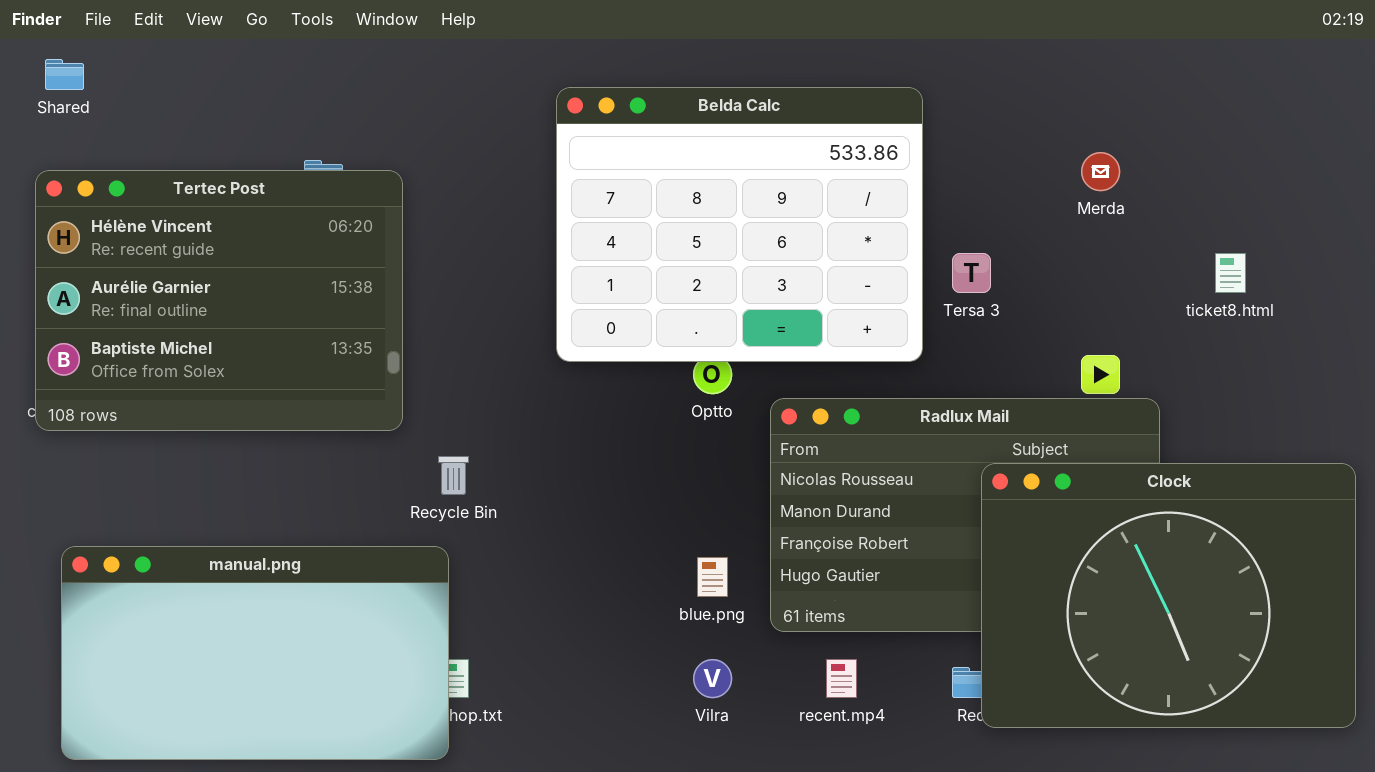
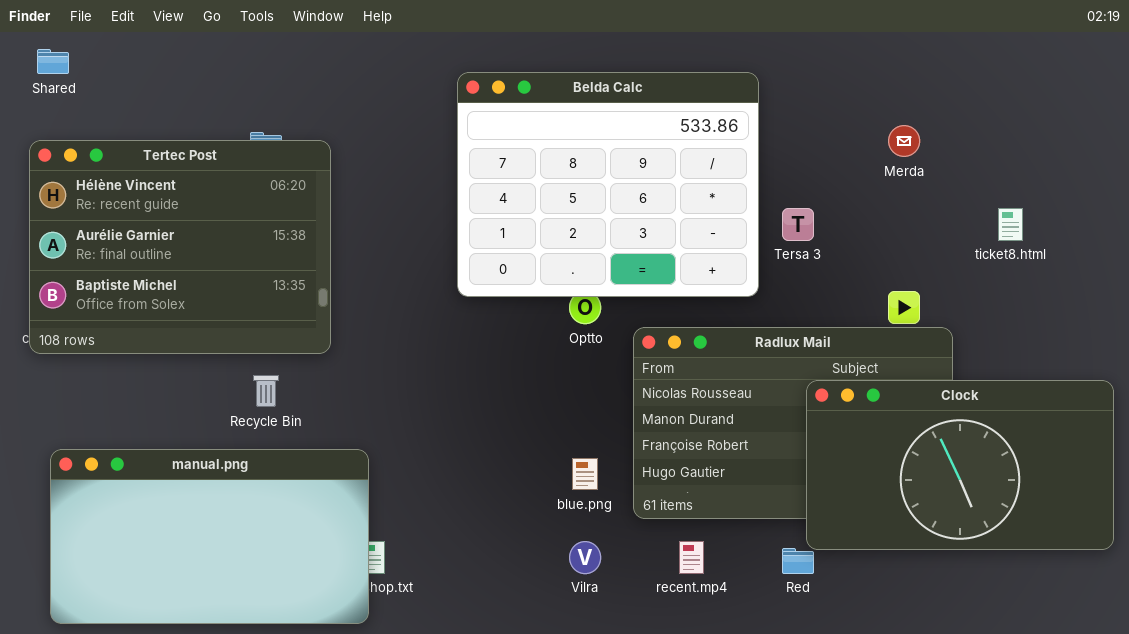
Recycle Bin: [438,456,469,495] -> [253,375,279,407], moved
Clock: [981,463,1356,728] -> [806,380,1114,550], resized

